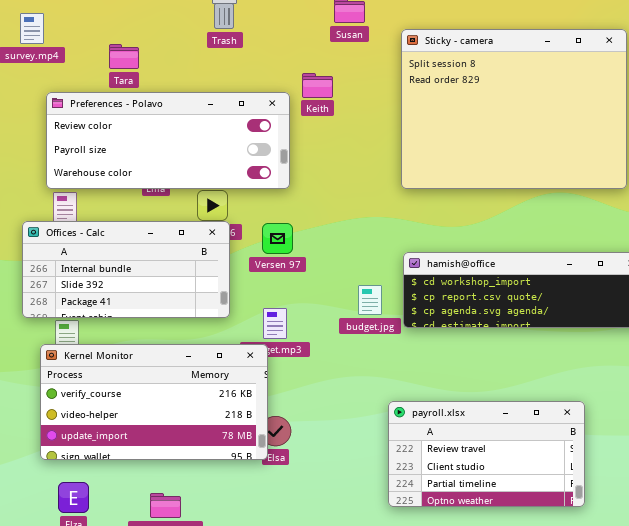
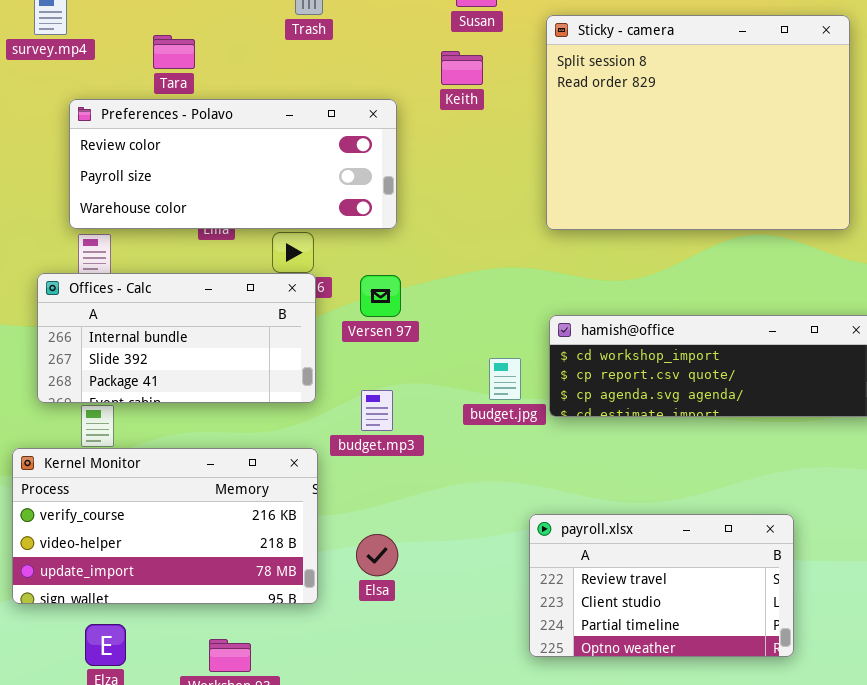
Keith: [302,73,333,98] -> [441,51,483,85], moved
Kernel Monitor: [40,344,268,460] -> [12,448,318,604], moved

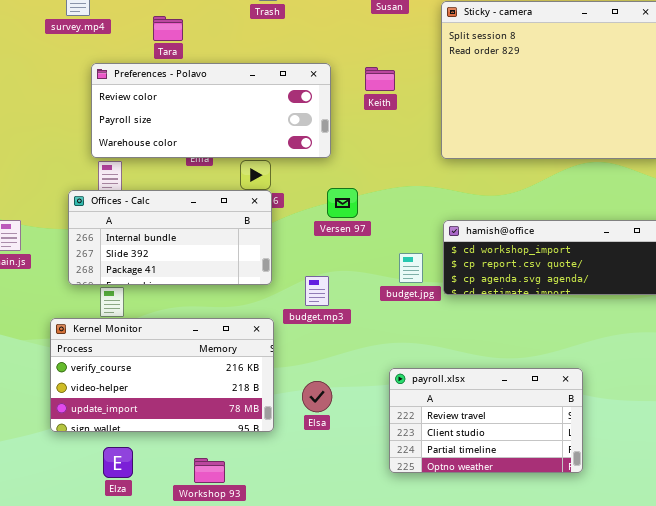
Keith: [441,51,483,85] -> [365,67,395,91], moved
Versen 97: [360,275,401,317] -> [327,188,358,218], moved
payroll.xlsx: [529,514,794,657] -> [389,368,583,473], moved

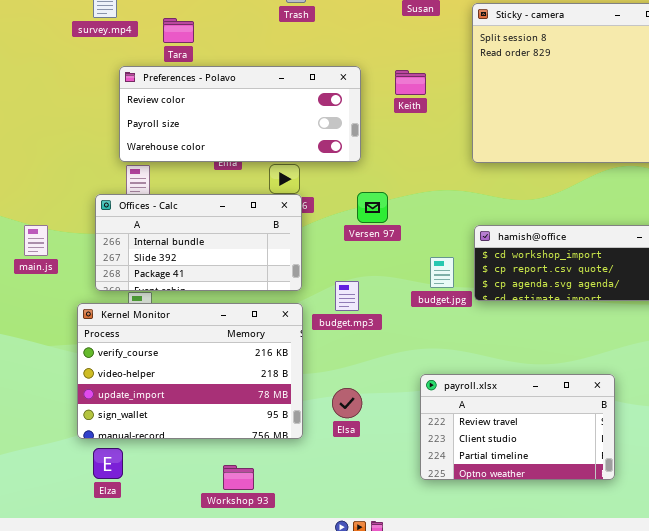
Tara: [153,16,183,41] -> [163,18,194,43], moved
Kernel Monitor: [50,318,274,432] -> [77,303,303,439], resized
Elza: [103,447,133,478] -> [93,448,123,479], moved

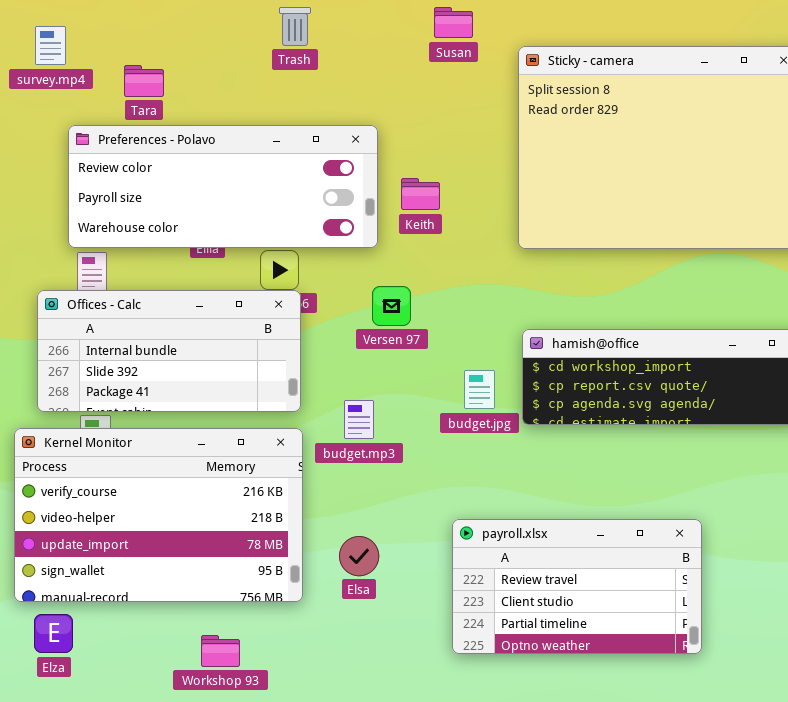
Keith: [395,70,426,95] -> [401,178,440,210], moved

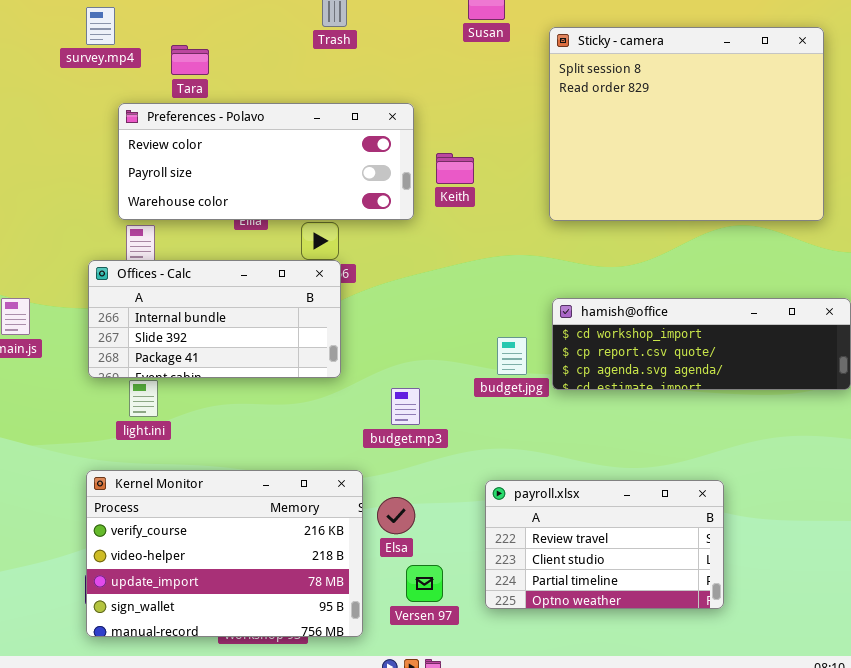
Versen 97: [372,286,411,326] -> [406,565,443,602], moved
budget.mp3: [344,400,374,439] -> [391,388,420,425], moved
Kernel Monitor: [14,428,303,602] -> [86,470,363,637], moved

